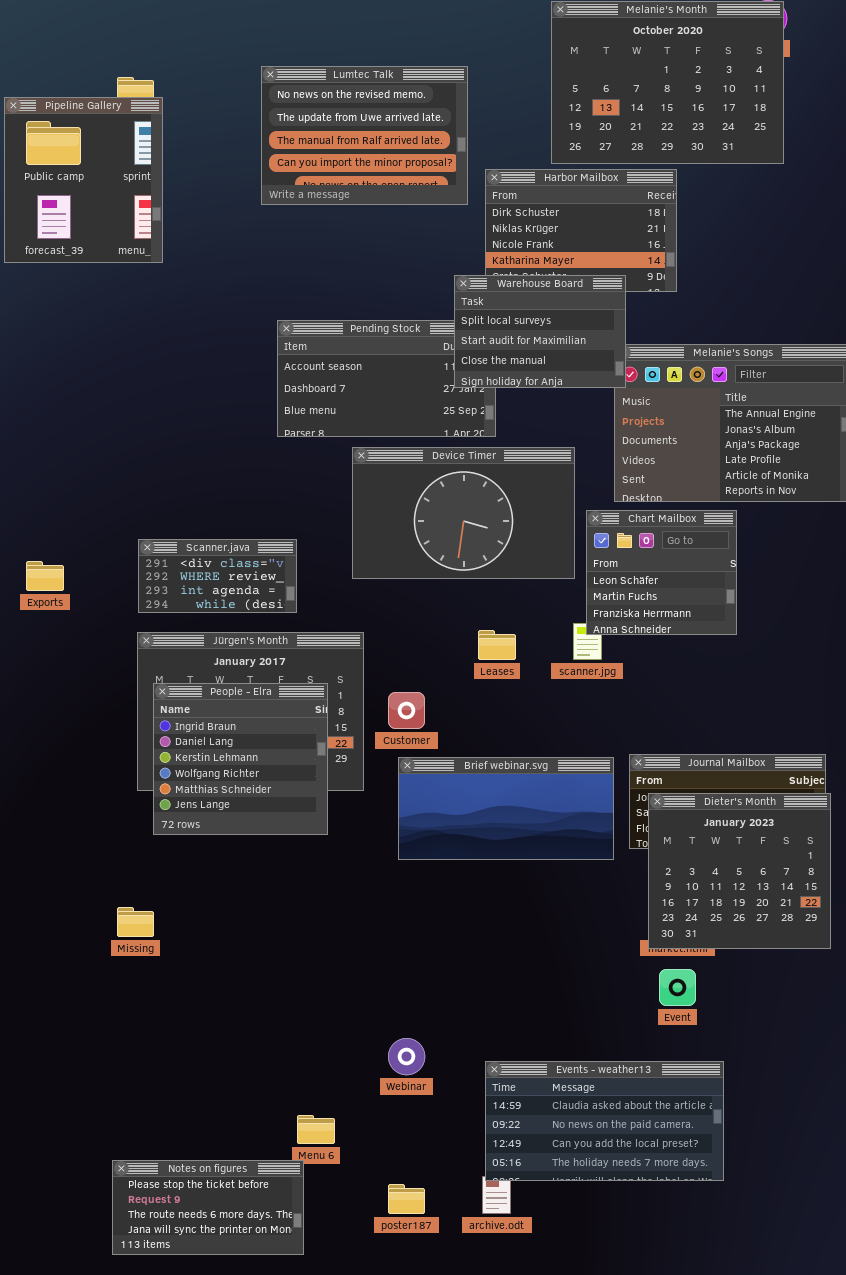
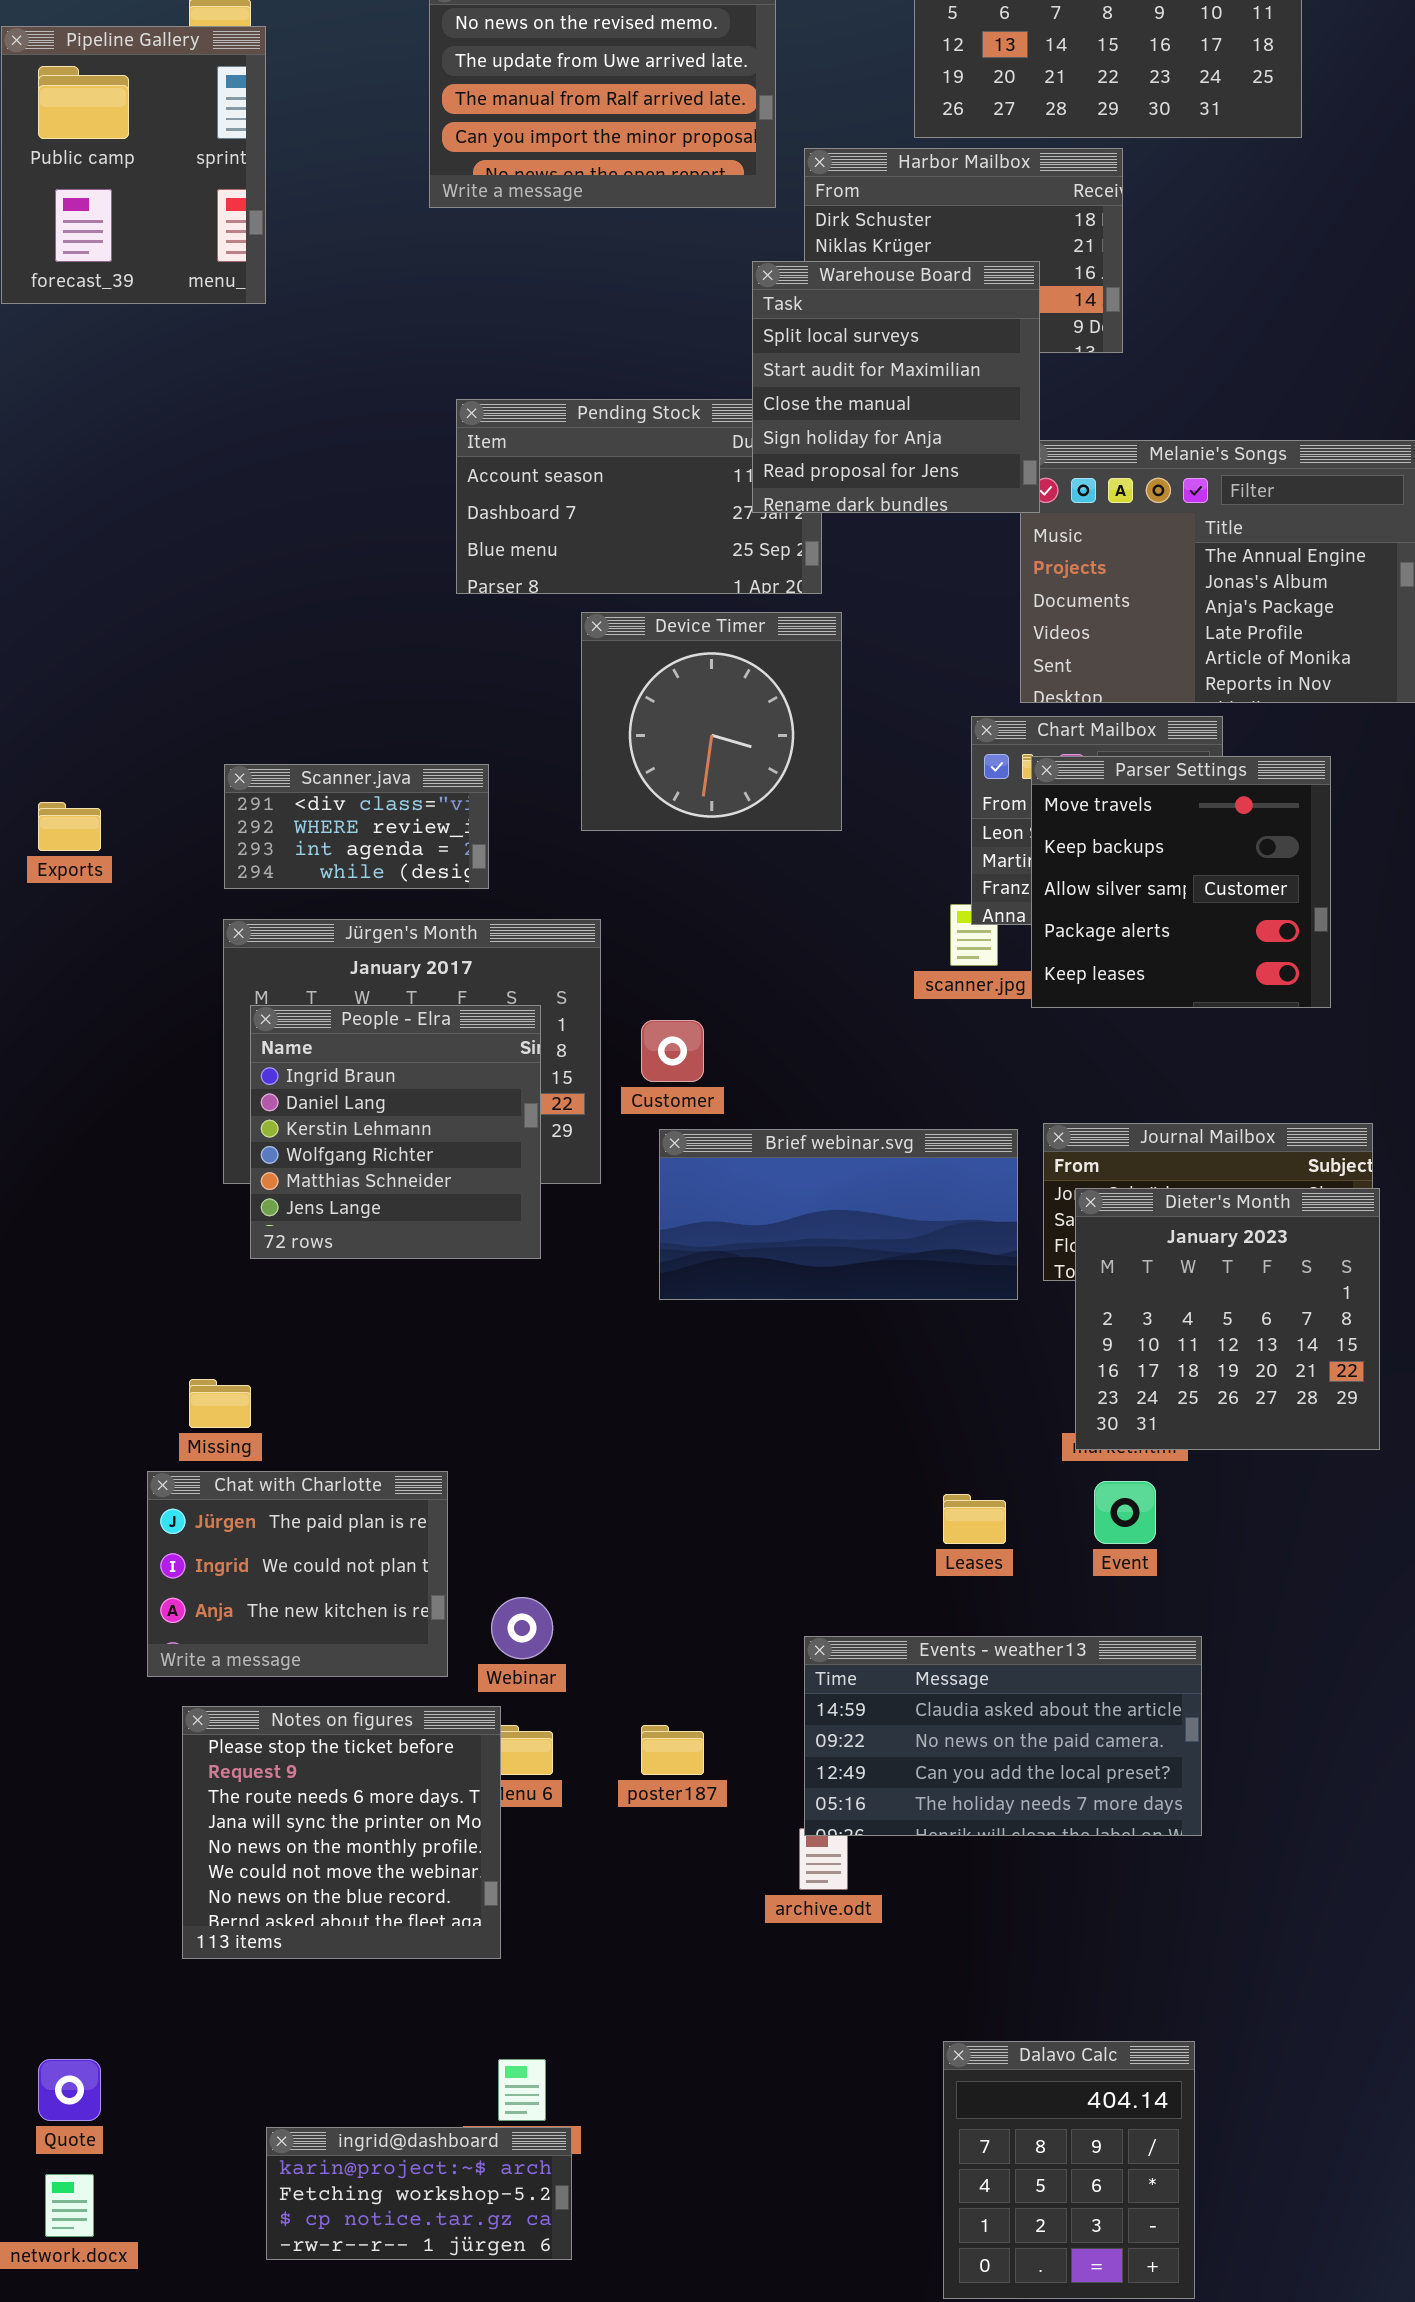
Warehouse Board: [454,275,626,388] -> [752,261,1040,513], resized
Device Timer: [352,447,575,579] -> [581,612,842,831], resized
Parser Settings: none -> [1031,756,1331,1008], opened
Leases: [478,630,516,660] -> [943,1494,1006,1544], moved
Chat with Charlotte: none -> [147,1471,448,1677], opened
Webinar: [388,1038,425,1075] -> [491,1597,553,1659], moved
Notes on figures: [112,1160,304,1255] -> [182,1706,501,1959], resized
poster187: [388,1184,425,1214] -> [641,1725,704,1775], moved

